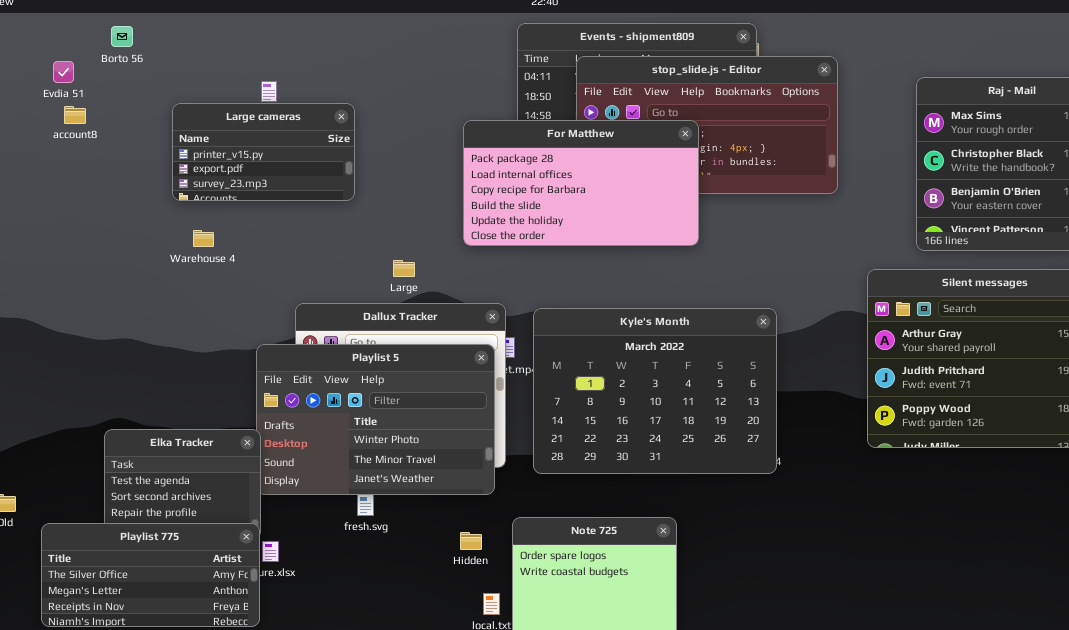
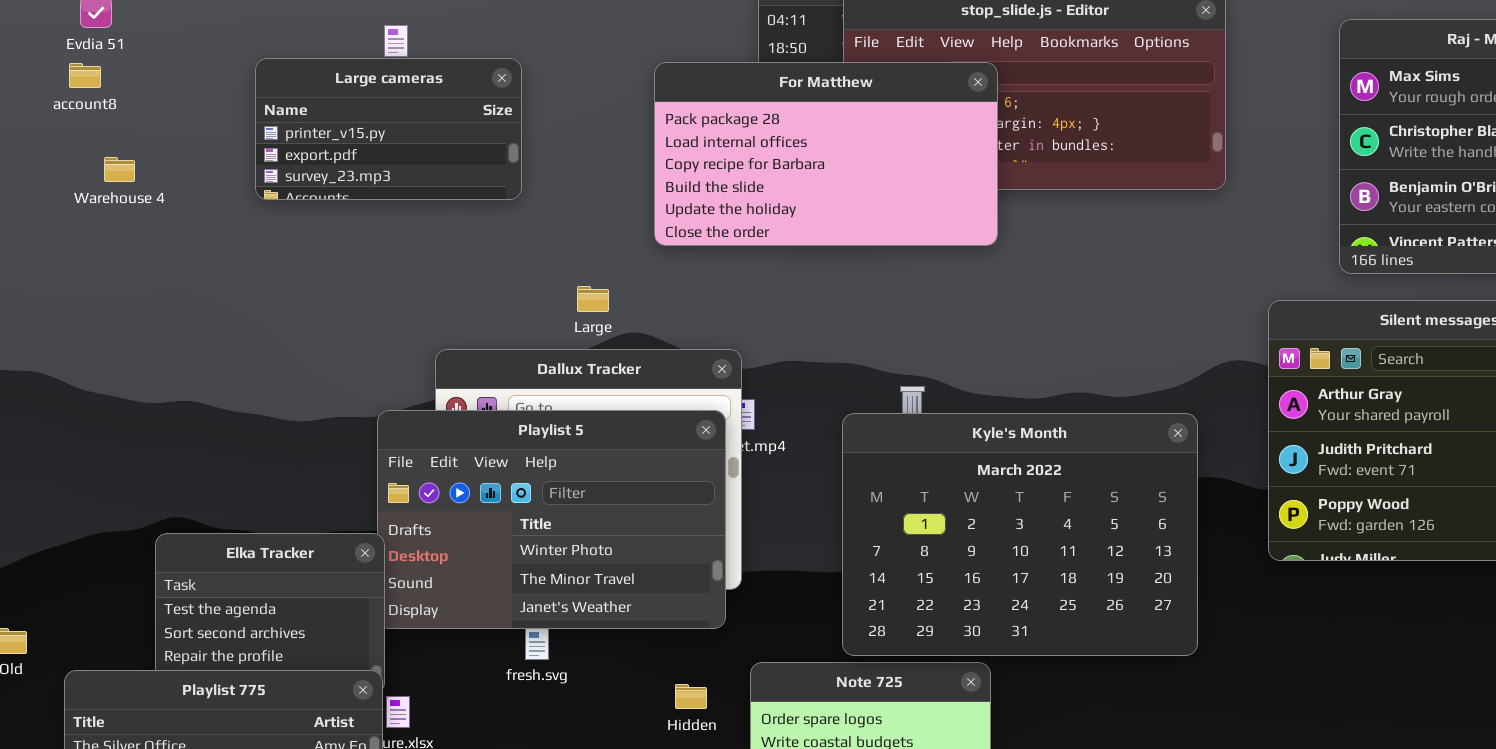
account8: [64,106,86,124] -> [69,63,101,88], moved
For Matthew: [463,120,699,246] -> [654,62,998,246], moved
Warehouse 4: [193,230,214,247] -> [104,157,135,182], moved
Kyle's Month: [533,308,777,474] -> [842,413,1198,656], moved

